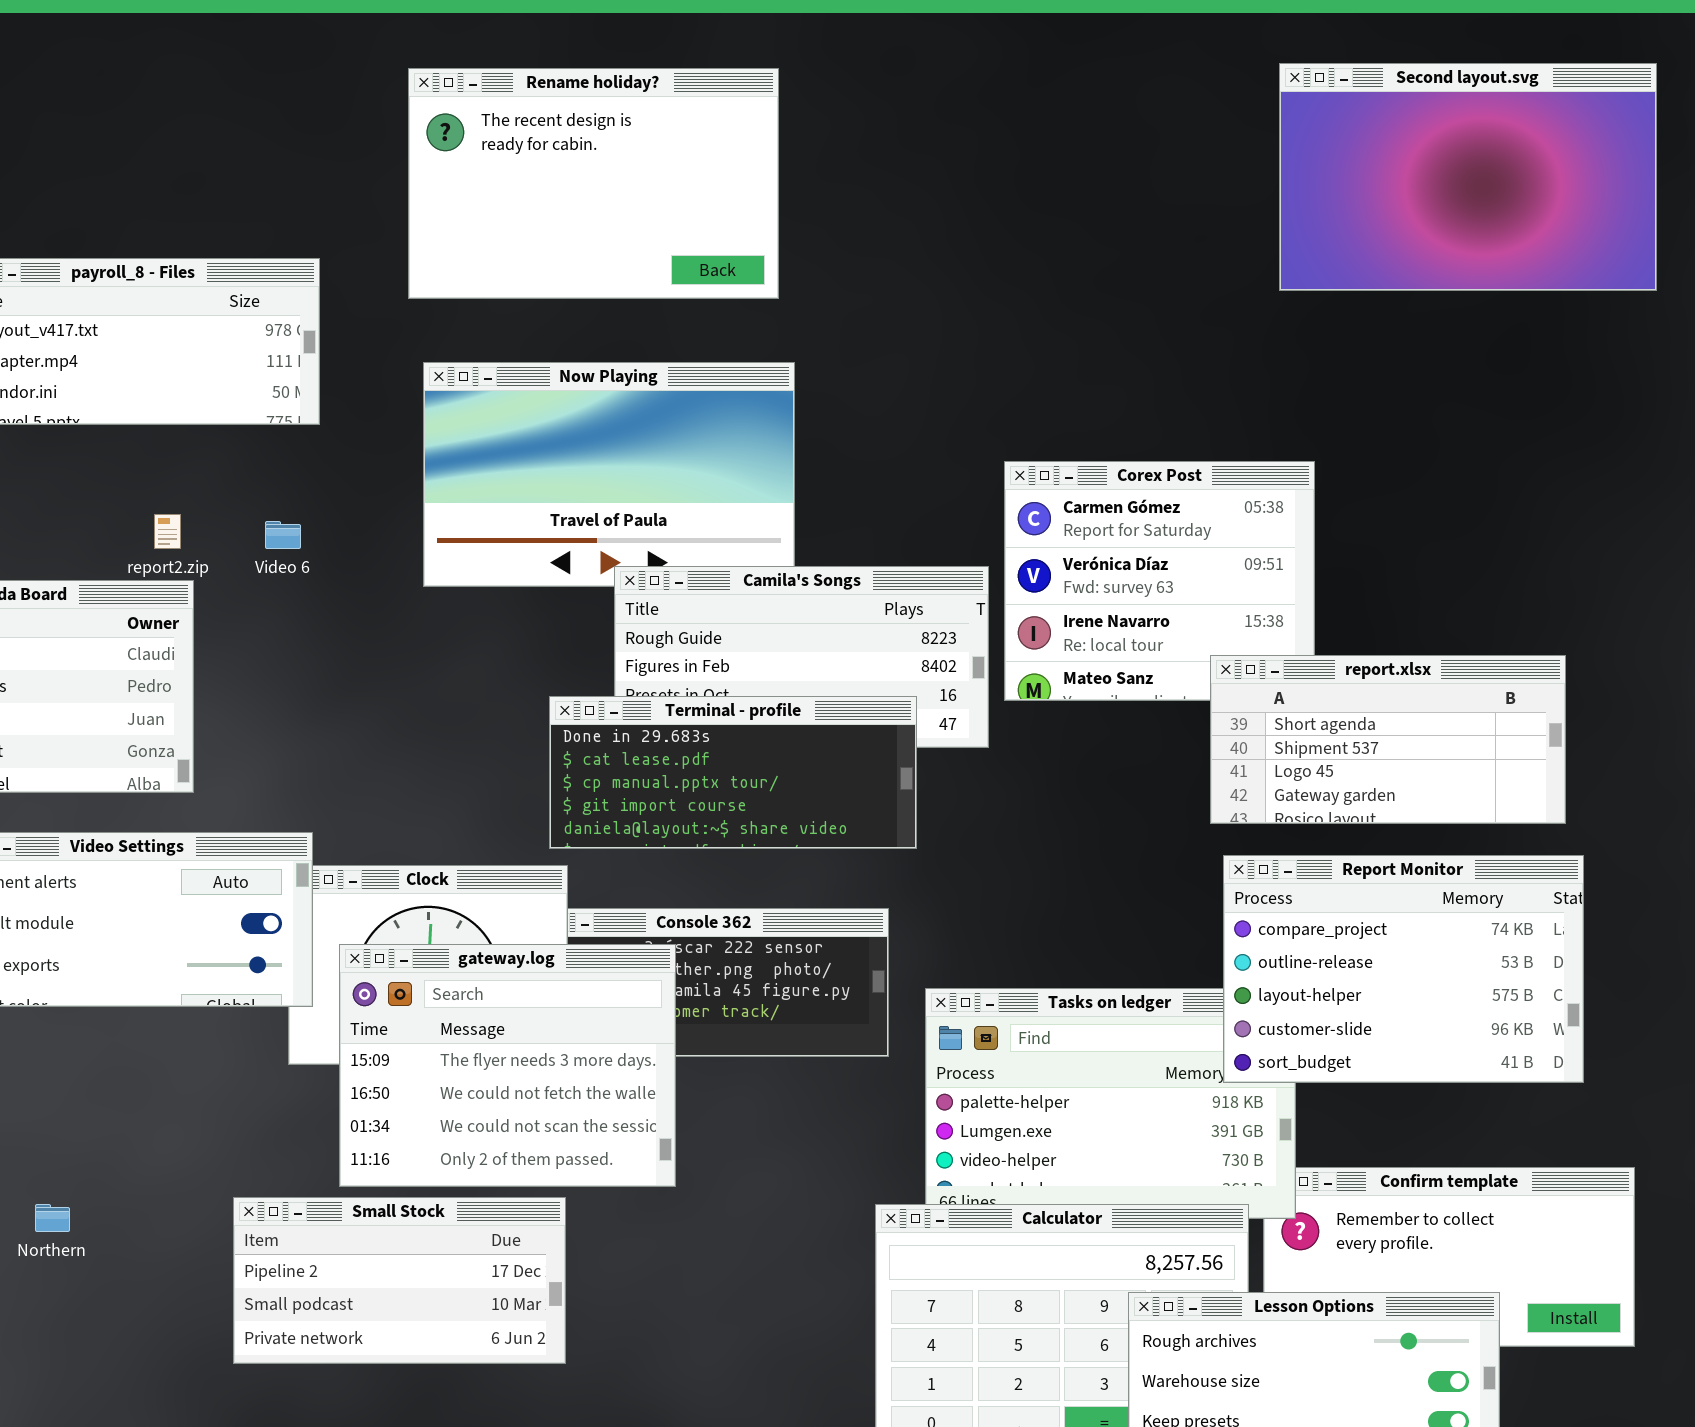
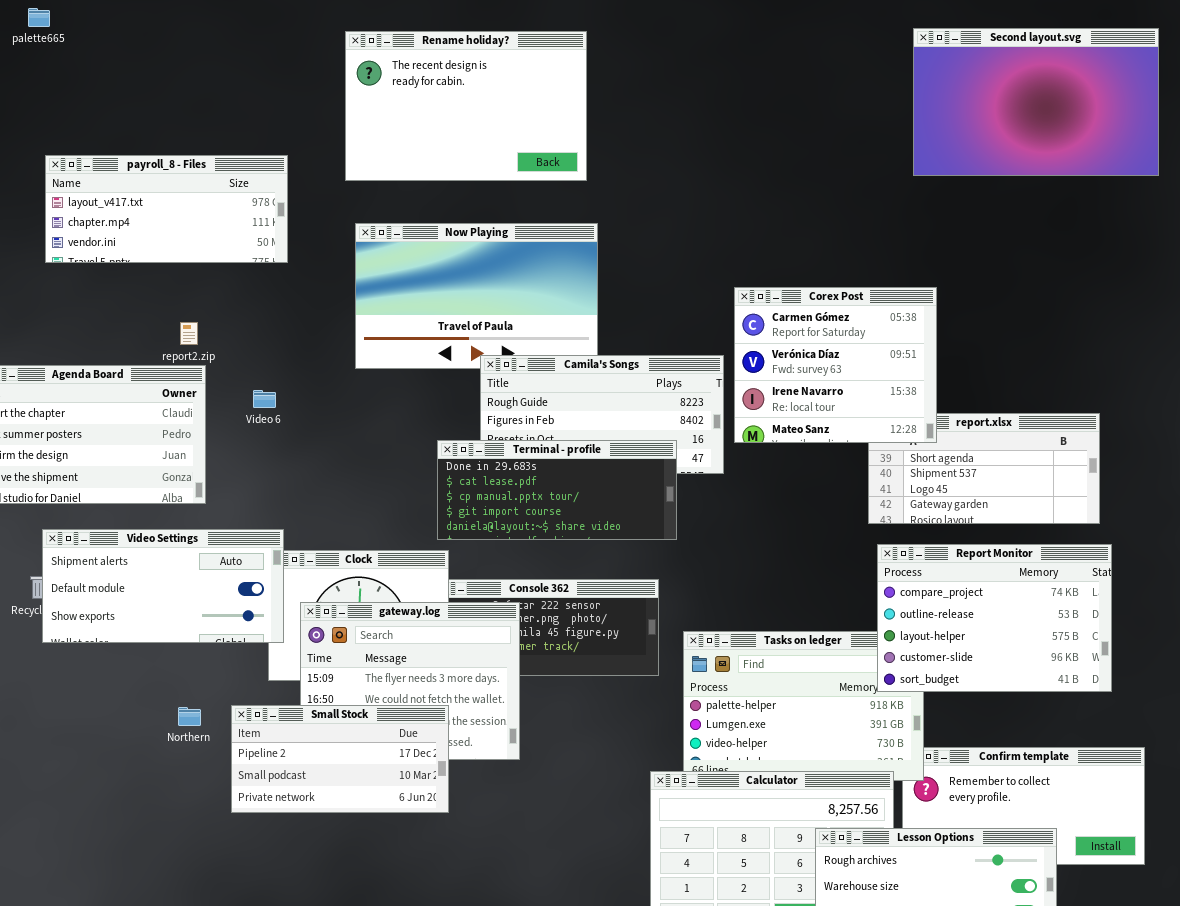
Corex Post: [1004,461,1315,701] -> [734,287,937,443], raised
Video 6: [265,521,301,549] -> [253,390,276,408], moved
Small Stock: [233,1197,566,1364] -> [231,705,449,813], moved
Northern: [35,1204,70,1232] -> [178,707,201,726], moved

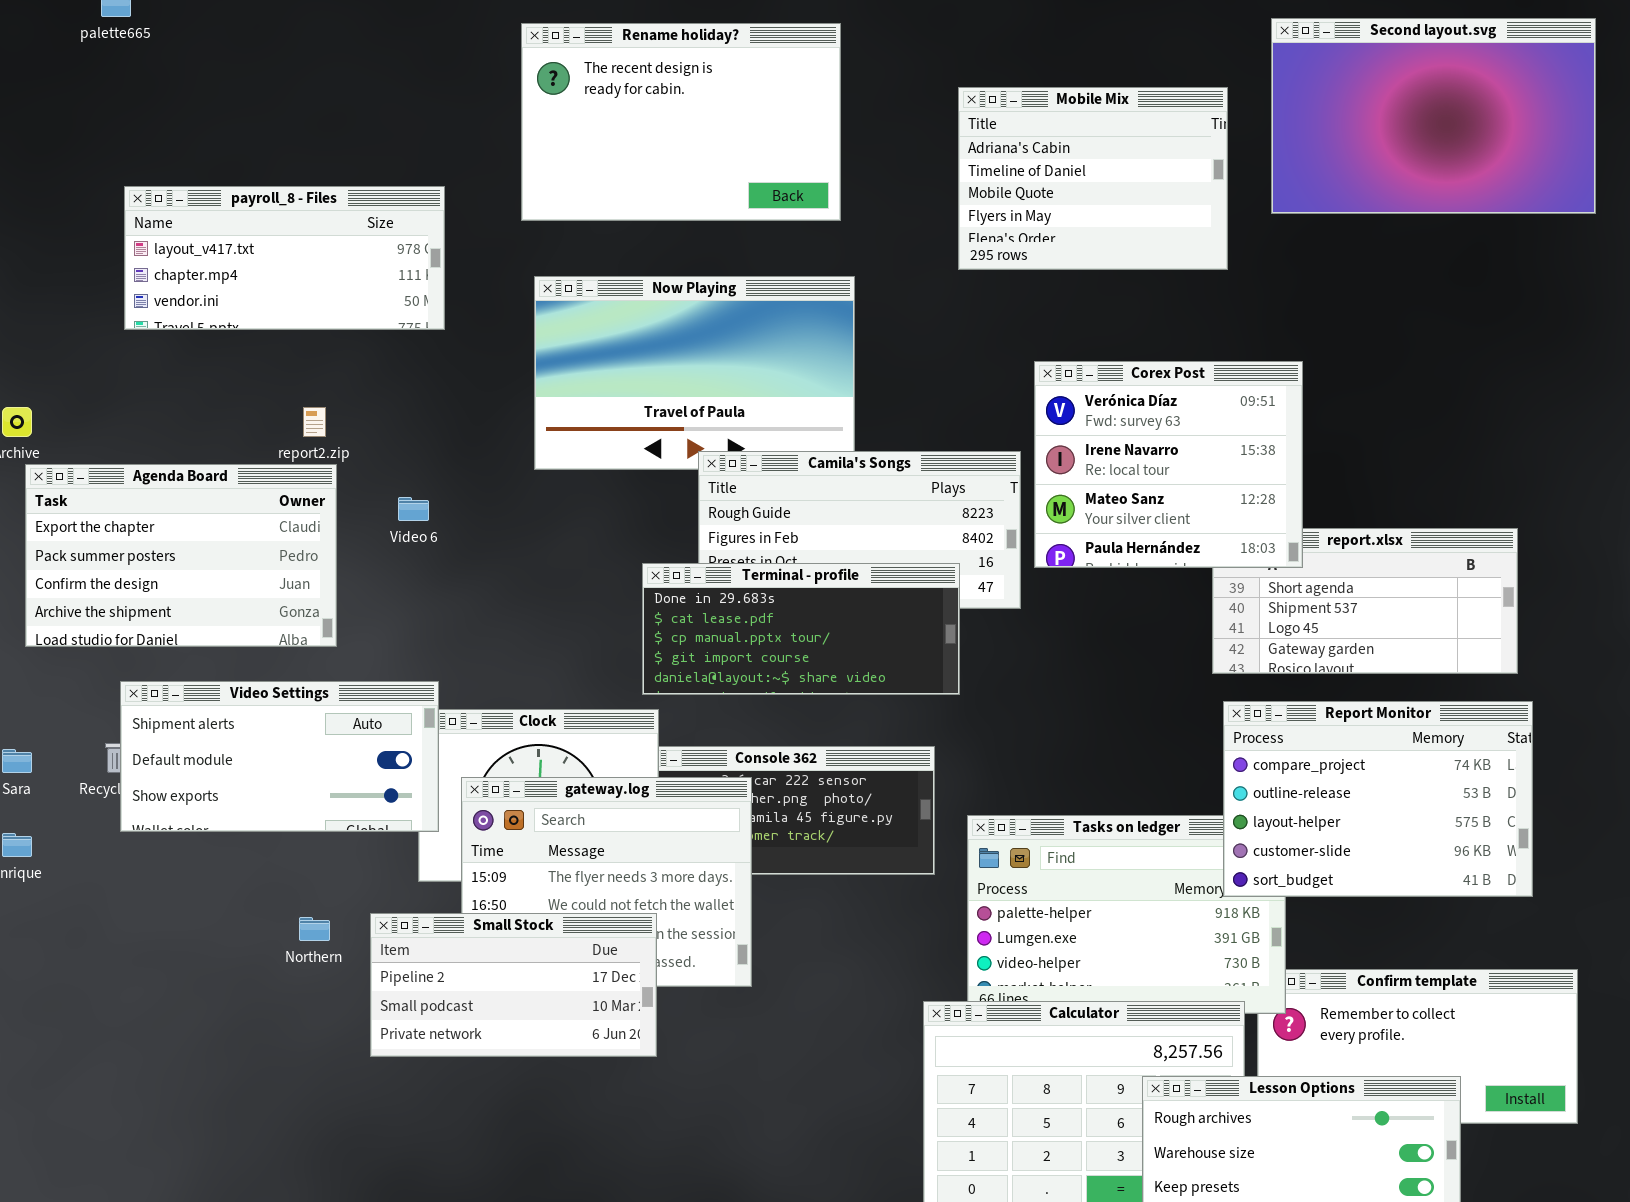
Mobile Mix: none -> [958,87,1228,270], opened
Corex Post: [734,287,937,443] -> [1034,361,1303,568], scrolled down 1 row

